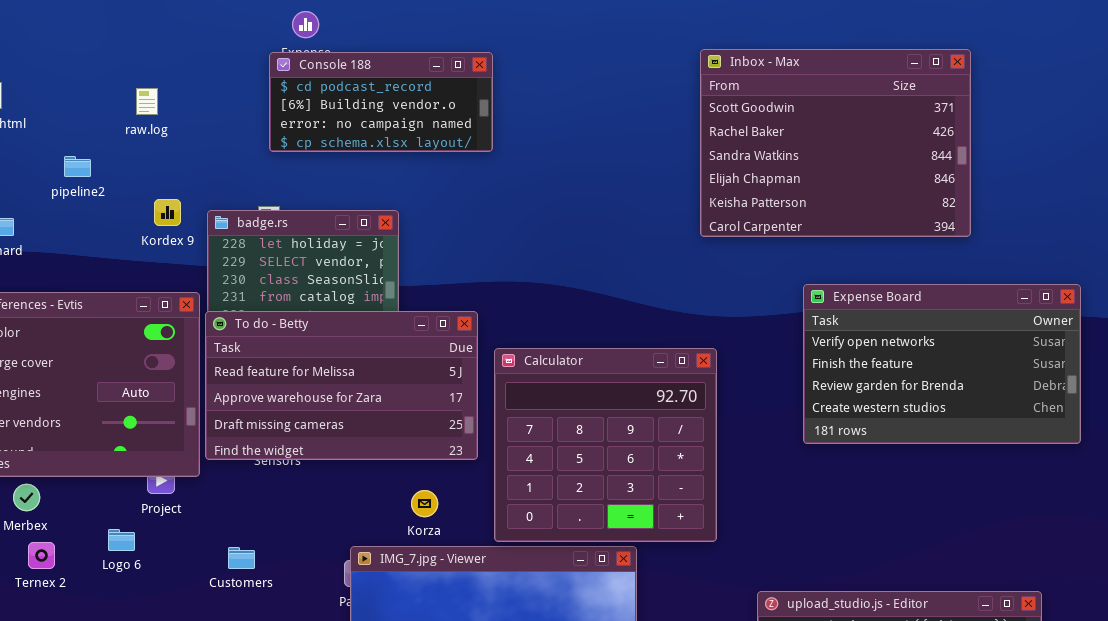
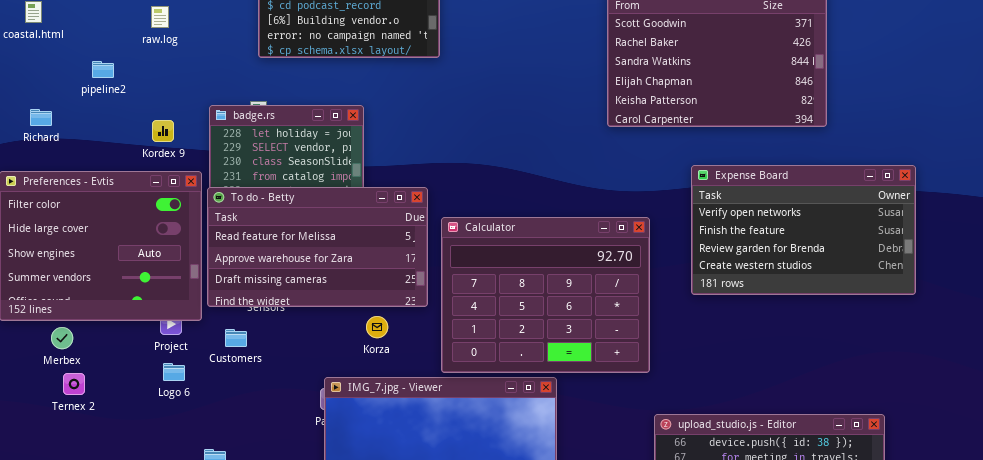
Kordex 9: [154,199,181,226] -> [152,120,174,142], moved
Calculator: [494,348,717,542] -> [441,217,650,373], resized
Korza: [411,490,438,517] -> [366,316,388,338], moved
Logo 6: [108,529,135,551] -> [163,363,185,381], moved
Customers: [228,547,255,569] -> [225,329,247,347], moved

